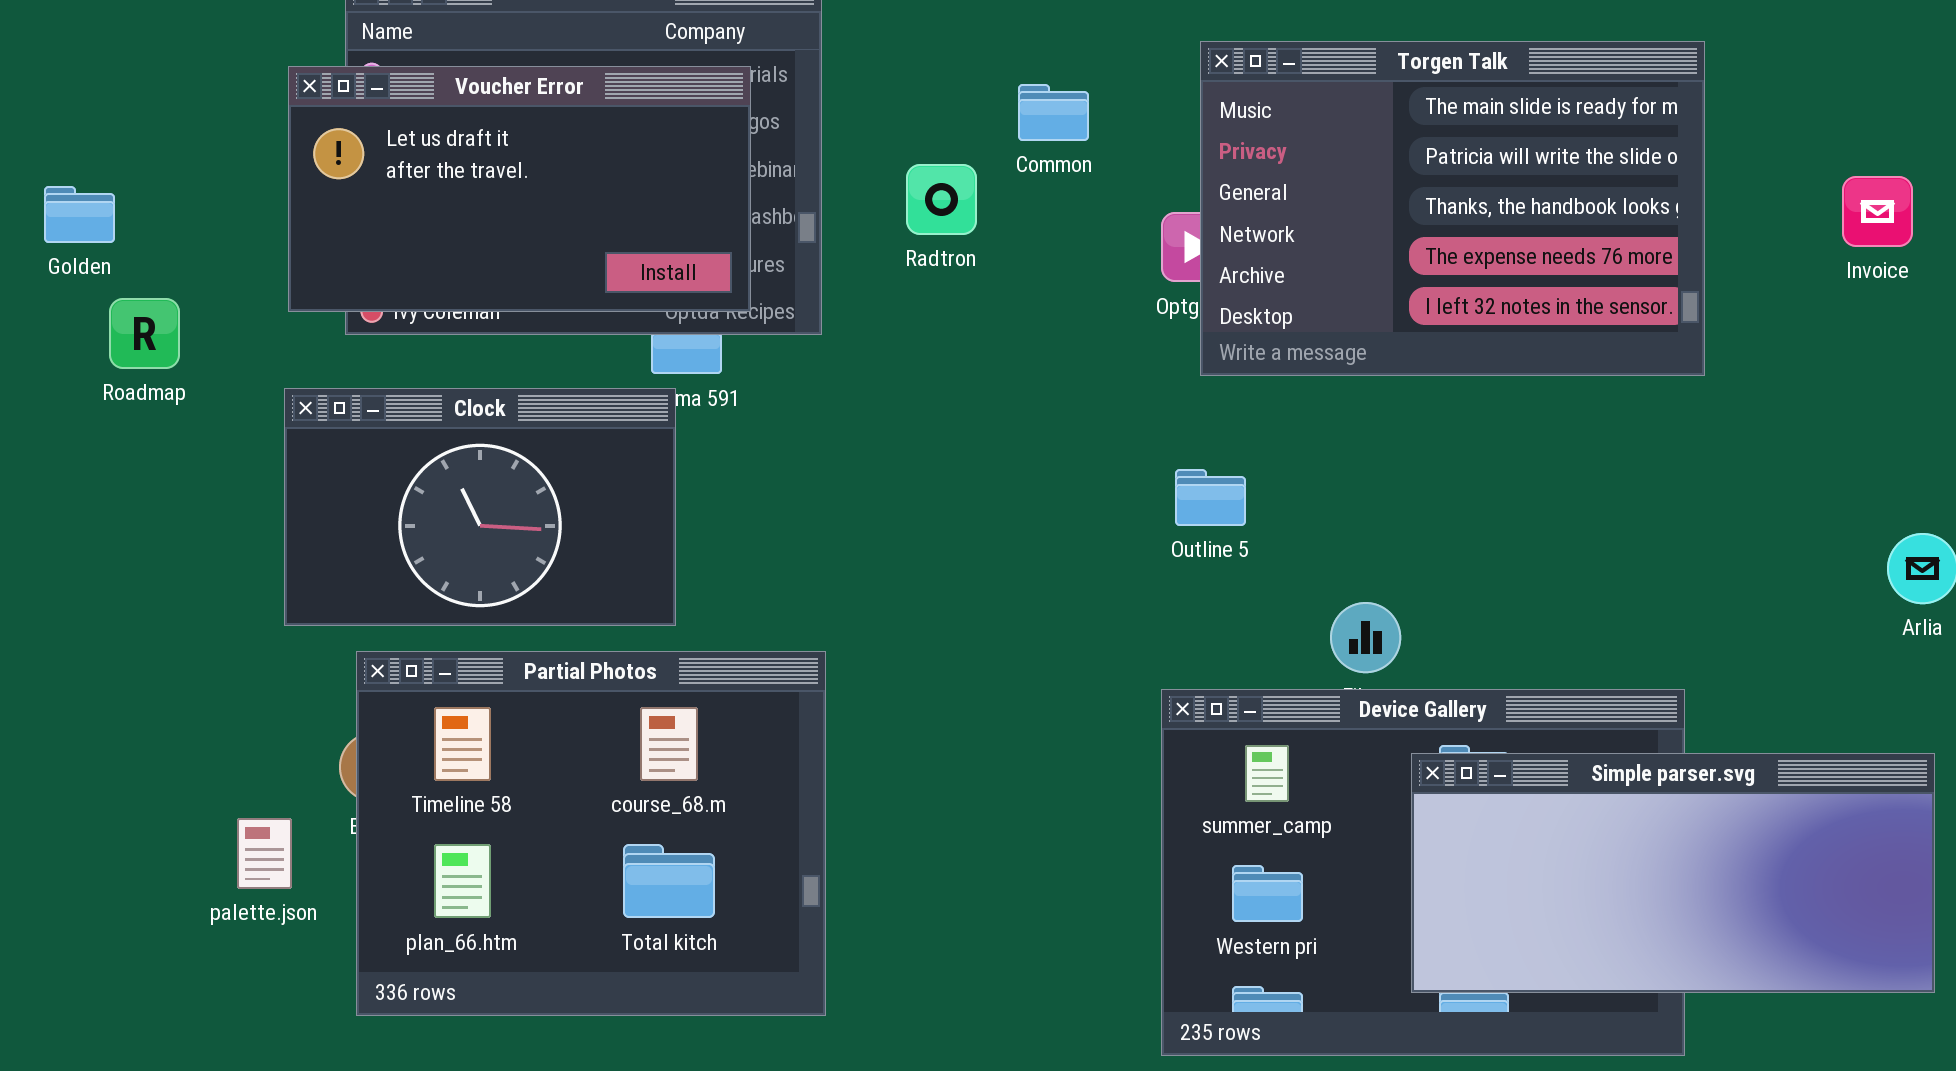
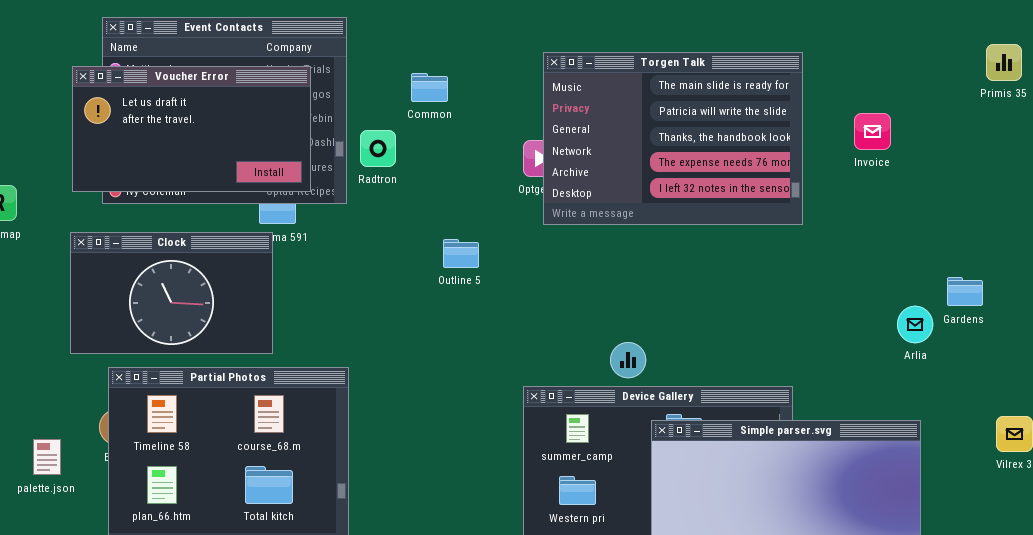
Common: [1018,84,1089,141] -> [411,73,448,102], moved
Radtron: [906,164,977,235] -> [360,130,396,167], moved
Invoice: [1842,176,1913,247] -> [854,113,891,150], moved
Outline 5: [1175,469,1246,526] -> [443,239,479,268], moved
palette.json: [237,818,292,889] -> [33,439,61,475], moved

